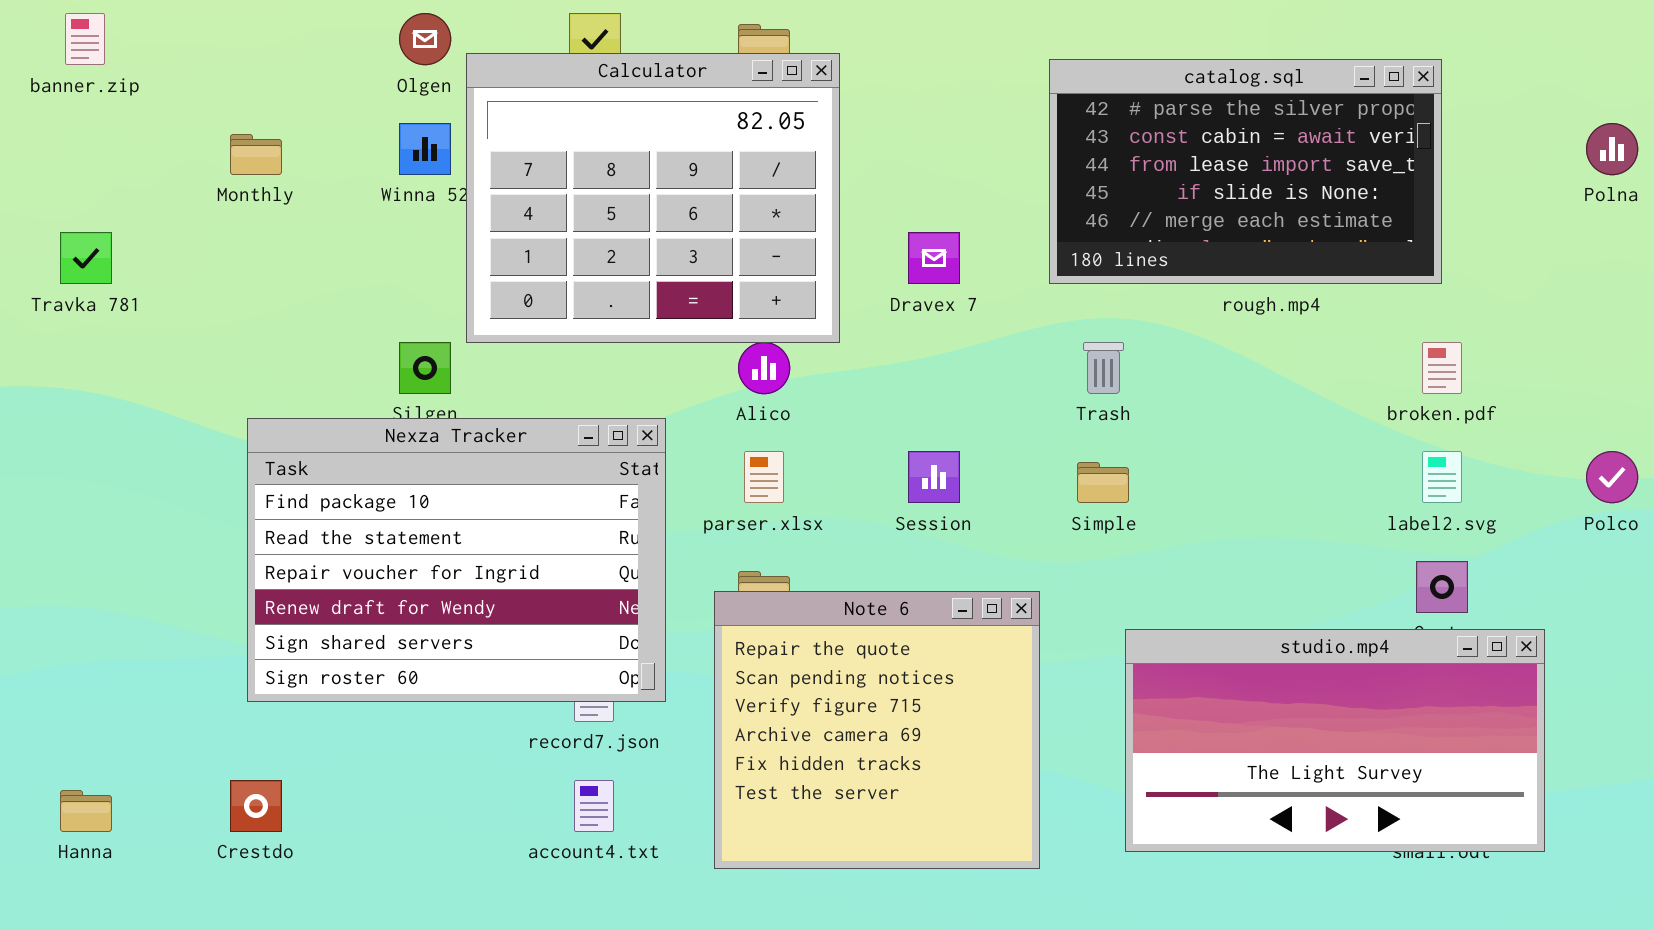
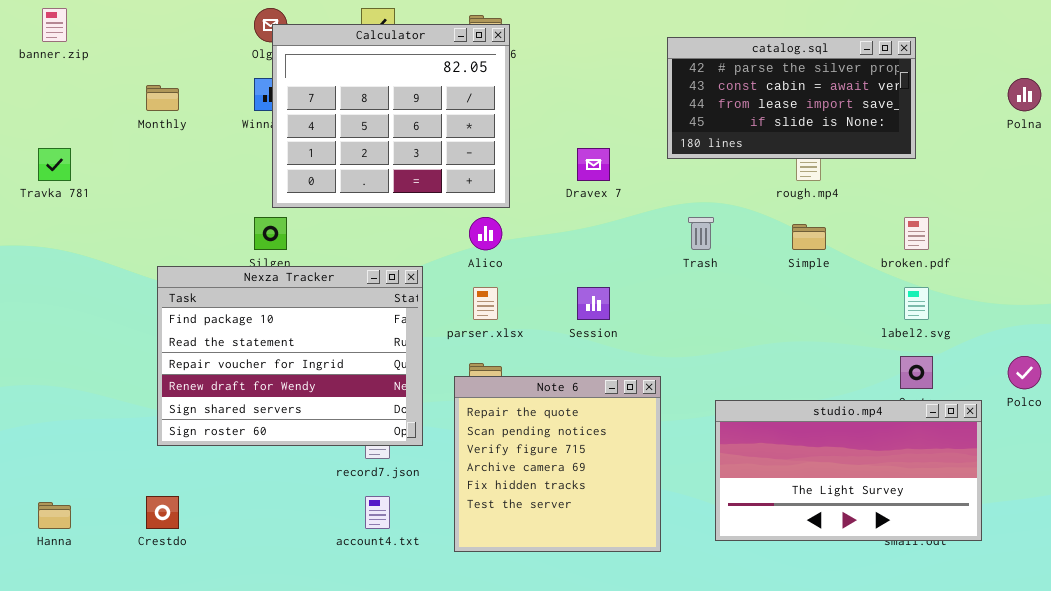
Calculator: [466,53,840,343] -> [272,24,510,208], moved
catalog.sql: [1049,59,1442,284] -> [667,37,916,159], resized
Polco: [1586,451,1638,503] -> [1008,356,1041,389], moved
Simple: [1077,462,1129,503] -> [792,224,826,250], moved

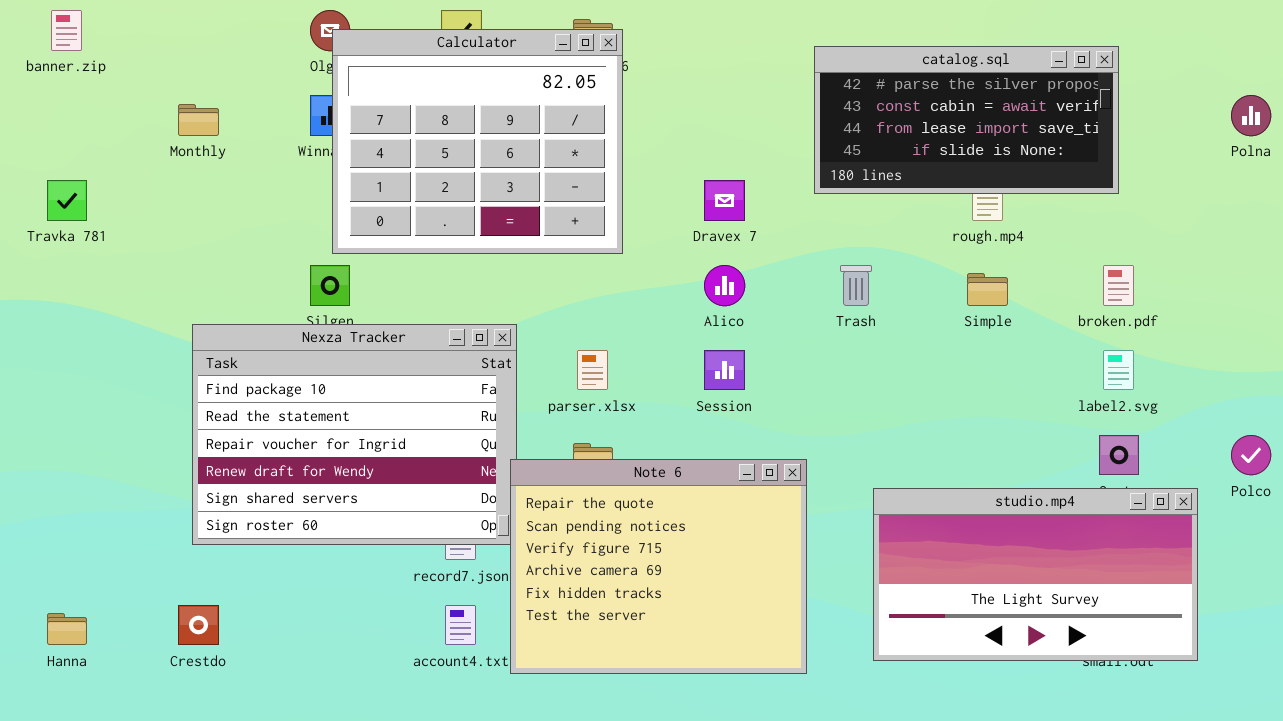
Alico: [469,217,502,250] -> [704,265,745,306], moved
Note 6: [454,376,661,552] -> [510,459,807,674], resized

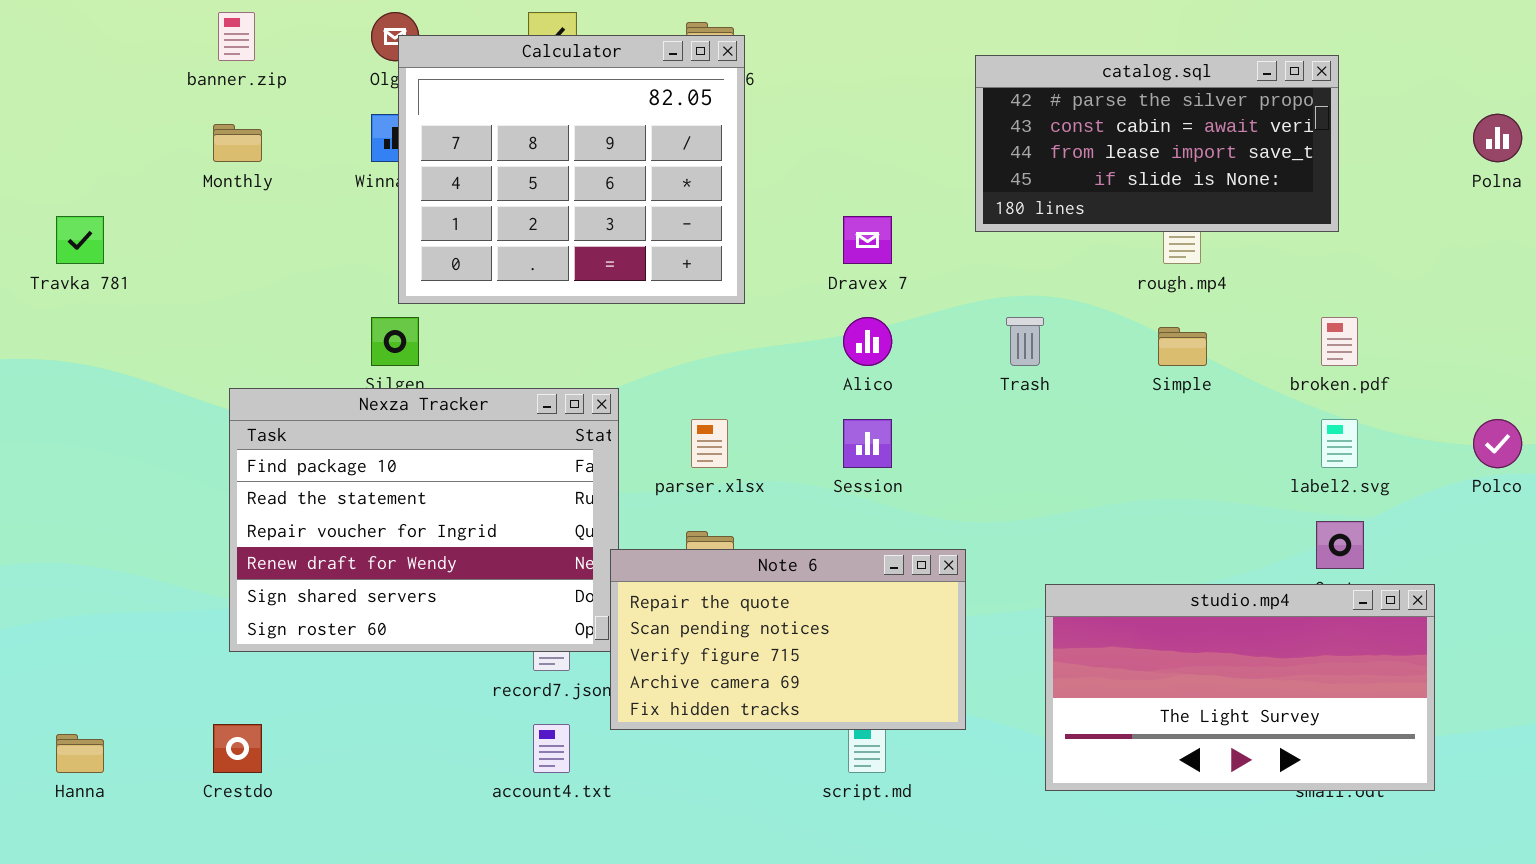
banner.zip: [51,10,82,51] -> [218,12,255,61], moved
Polco: [1231,435,1271,475] -> [1473,419,1522,468], moved
Note 6: [510,459,807,674] -> [610,549,966,730], resized

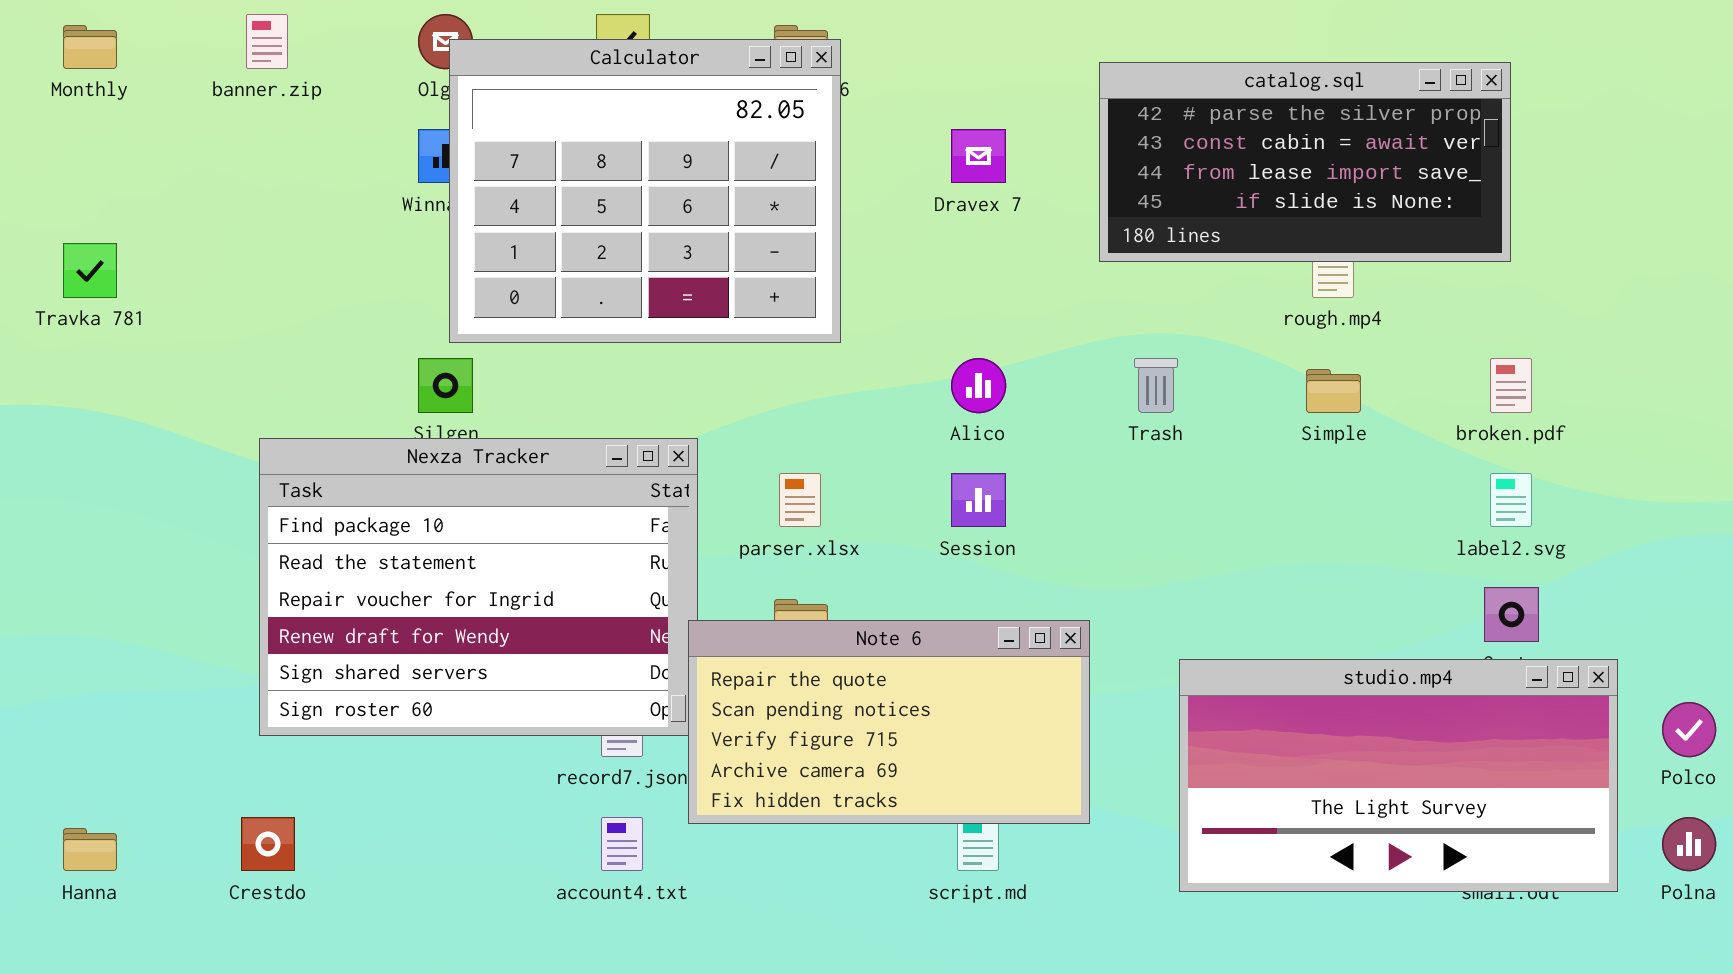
Polna: [1473,114,1522,162] -> [1662,817,1716,871], moved
Monthly: [213,124,262,162] -> [63,25,117,69], moved
Dravex 7: [843,216,892,264] -> [951,129,1006,183], moved
Polco: [1473,419,1522,468] -> [1662,702,1716,757], moved

